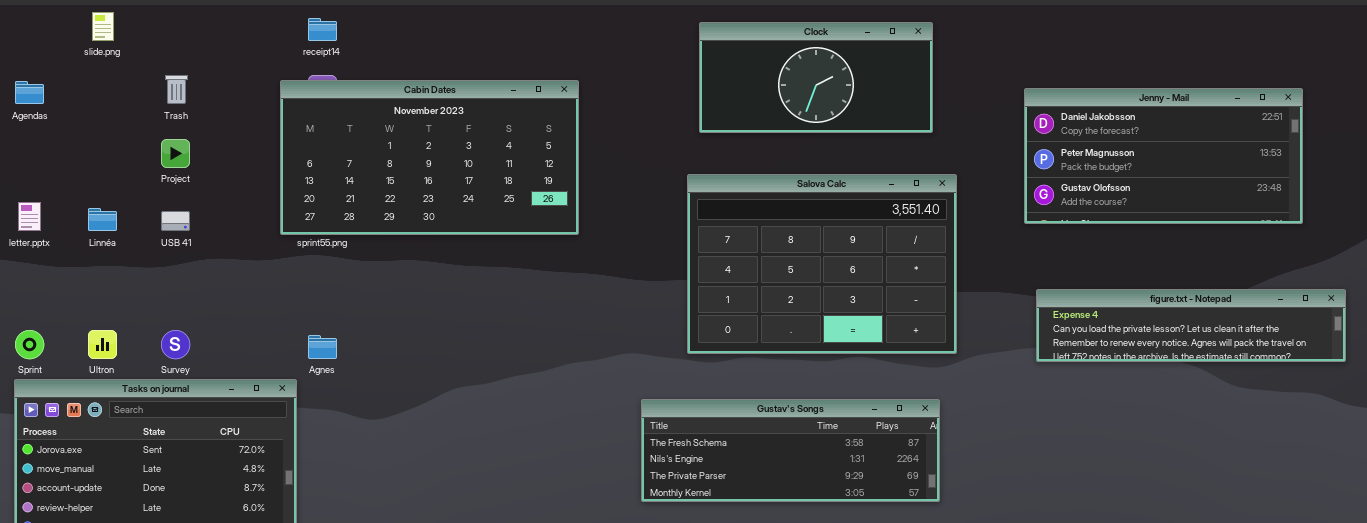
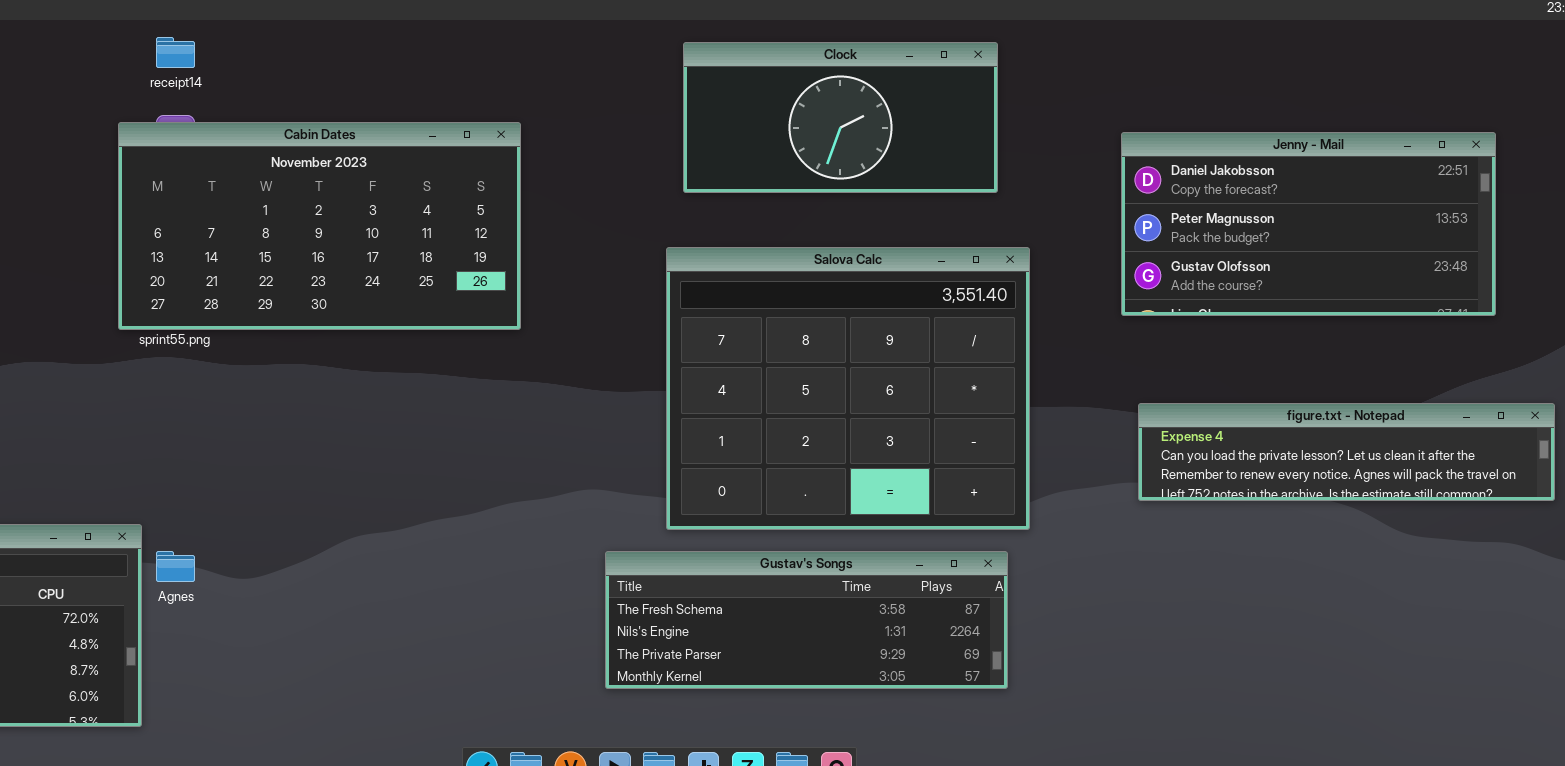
Salova Calc: [687,174,957,354] -> [666,247,1030,530], resized
Agnes: [308,335,337,359] -> [156,551,195,582], moved

